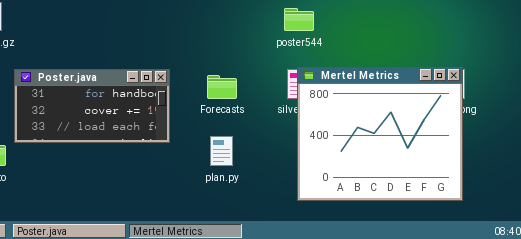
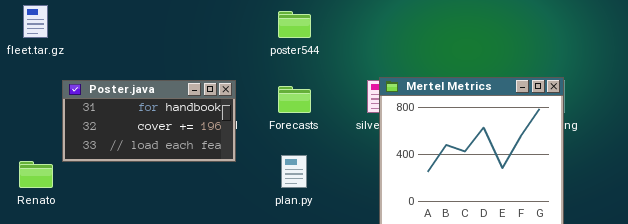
poster544: [284,8,314,31] -> [278,11,311,38], moved

